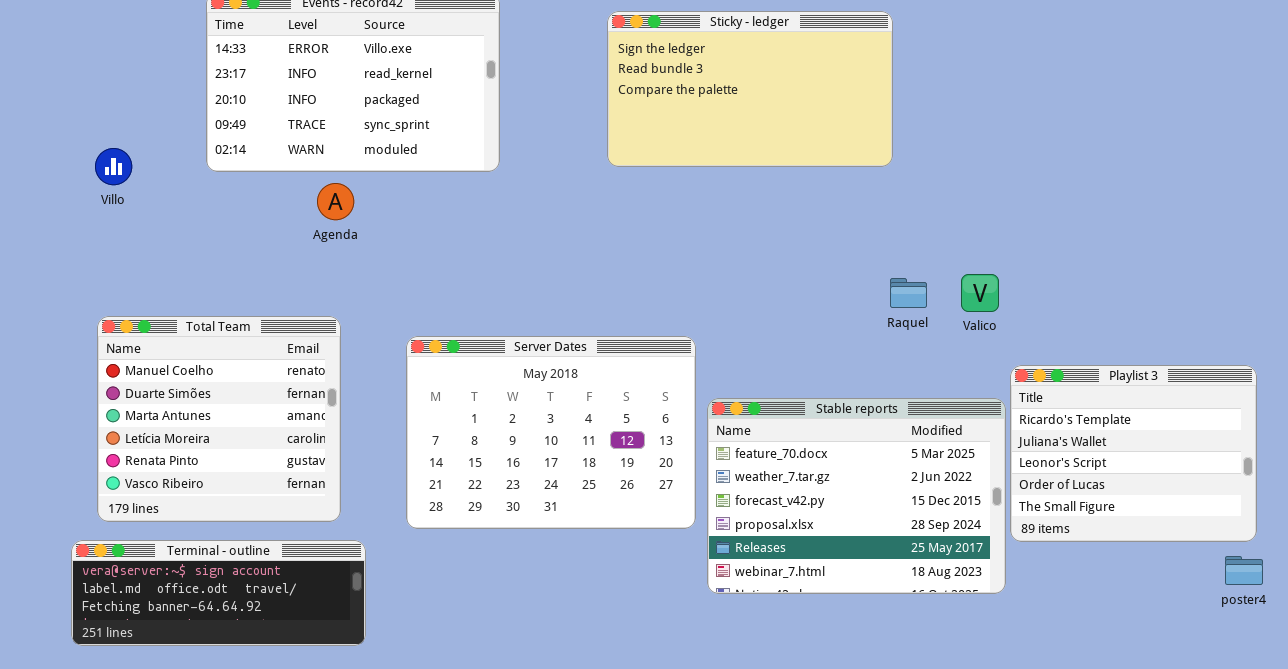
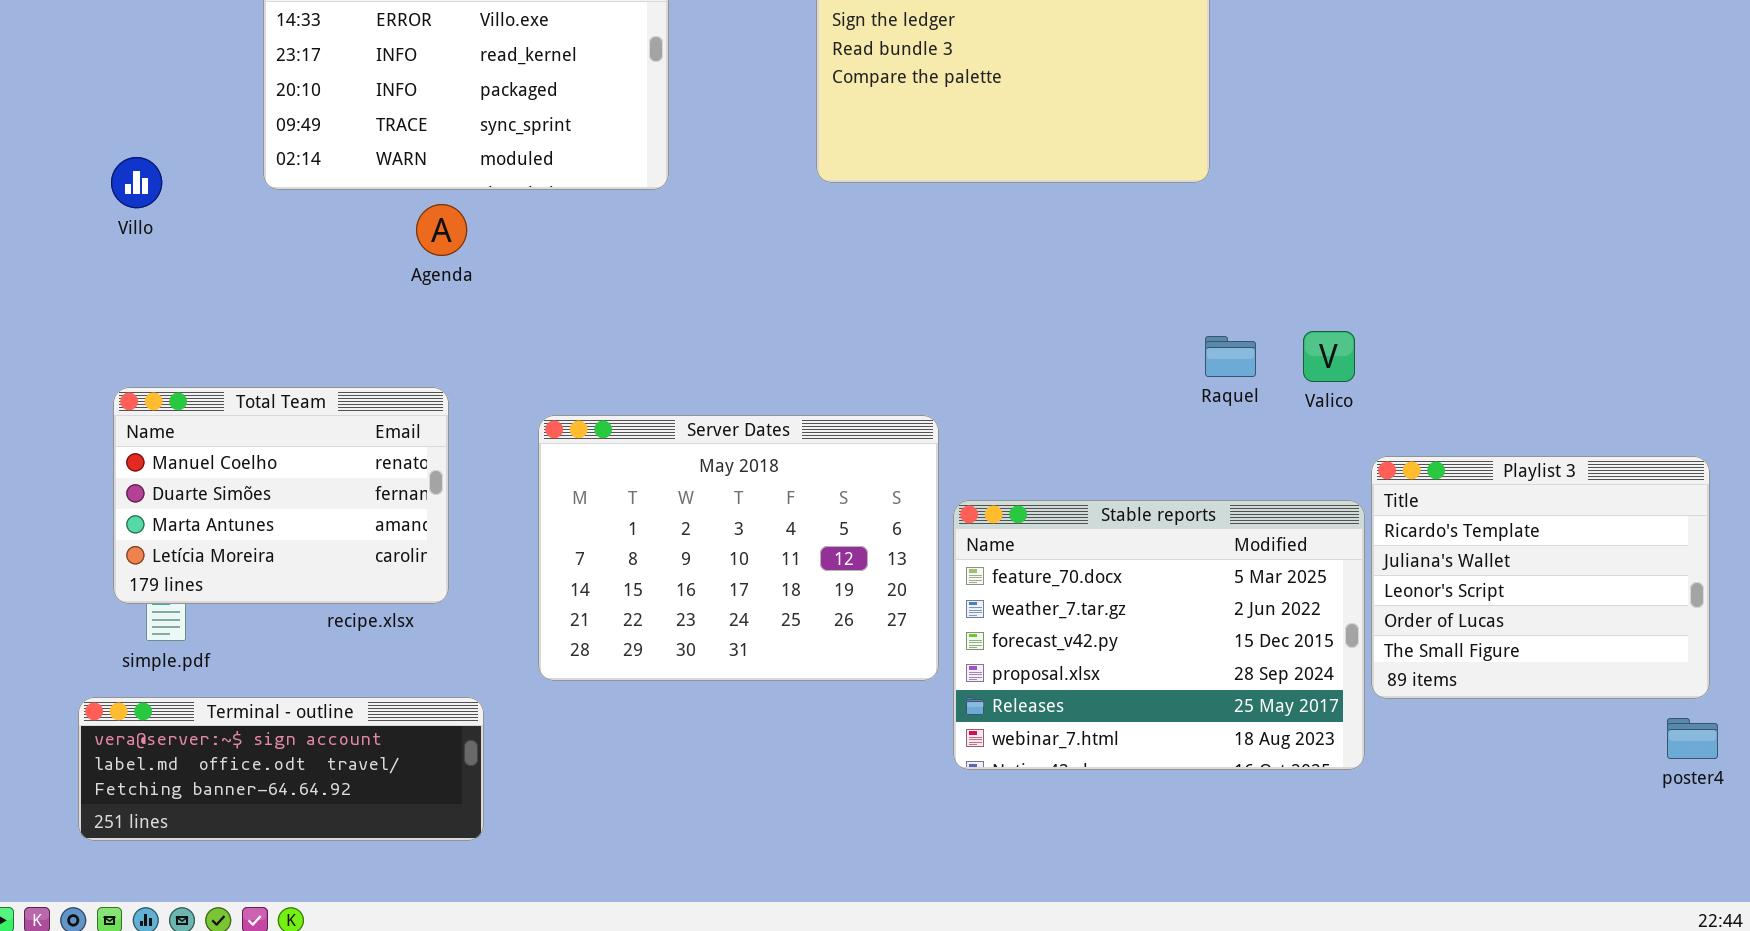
Total Team: [97,316,341,522] -> [113,387,449,604], resized

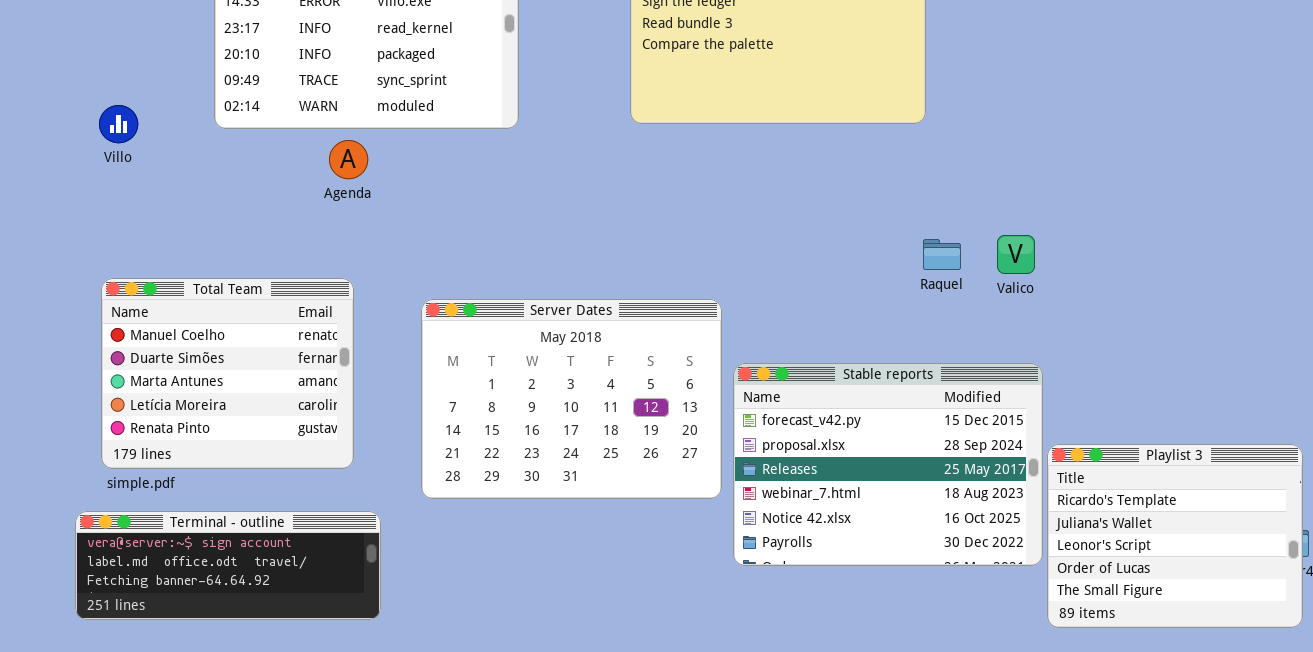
Total Team: [113,387,449,604] -> [101,278,354,469], resized
Playlist 3: [1371,456,1710,699] -> [1047,444,1303,628], moved
Stable reports: [953,500,1365,770] -> [733,363,1043,566], scrolled down 2 rows

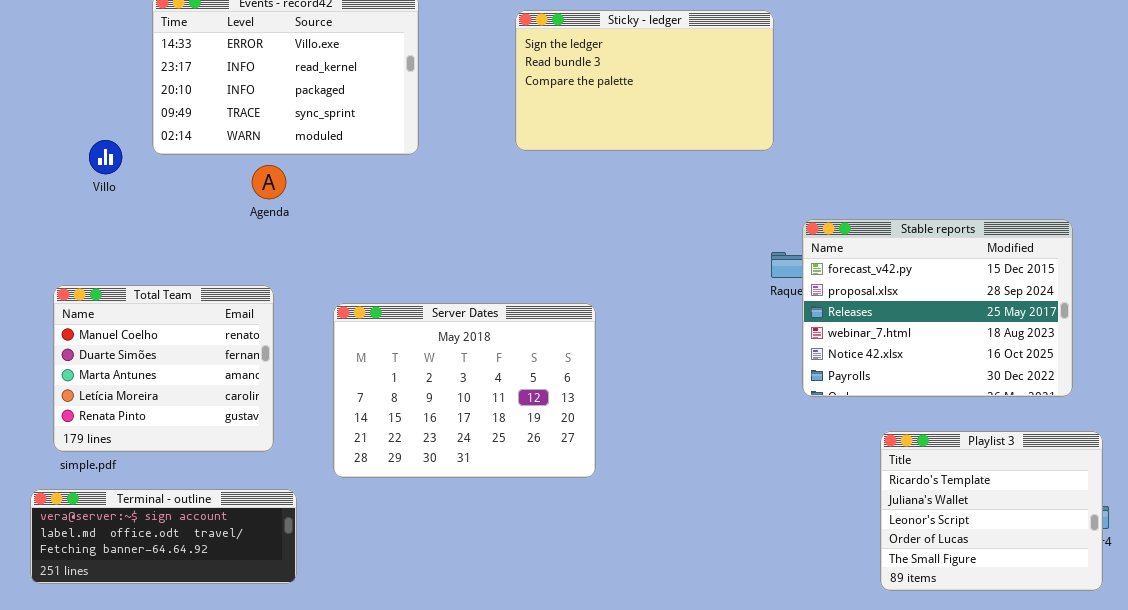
Villo: [99,105,138,143] -> [89,140,122,174], moved
Stable reports: [733,363,1043,566] -> [802,219,1073,397], moved

